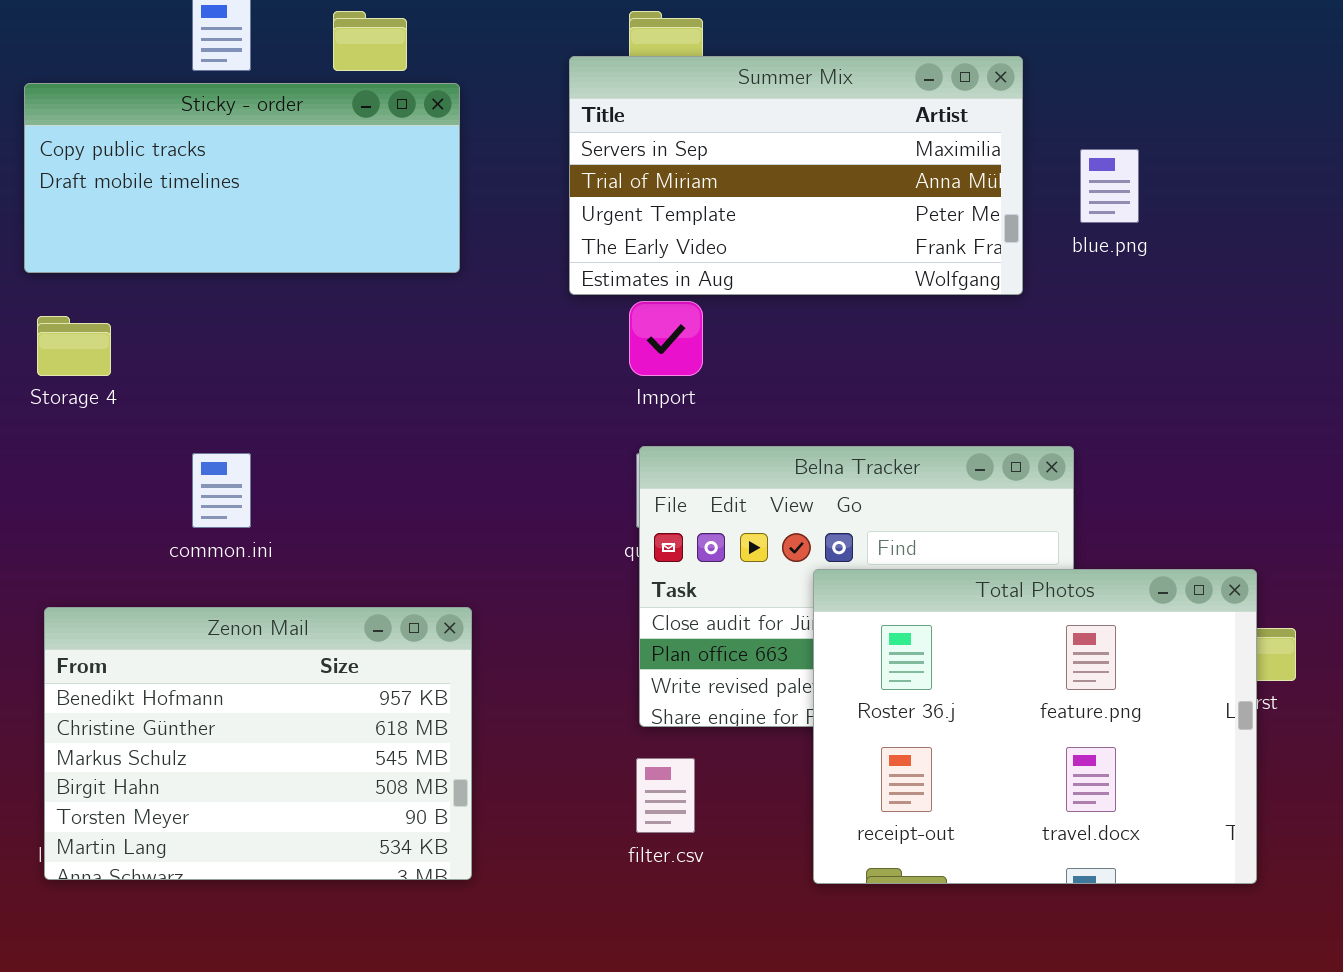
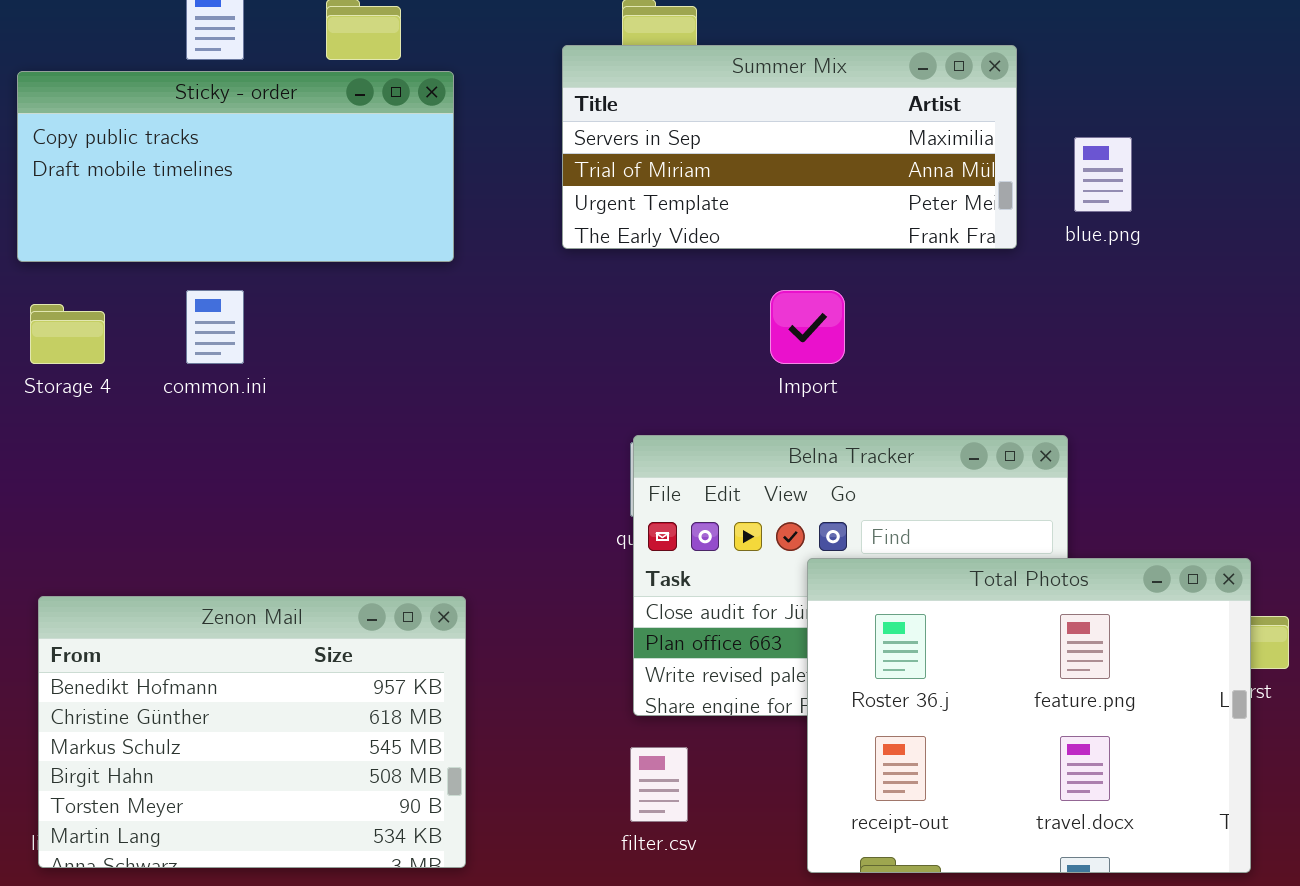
Summer Mix: [569,56,1023,295] -> [562,45,1017,249], resized
Import: [629,301,703,376] -> [770,290,845,364], moved
common.ini: [192,453,251,528] -> [186,290,244,364], moved

